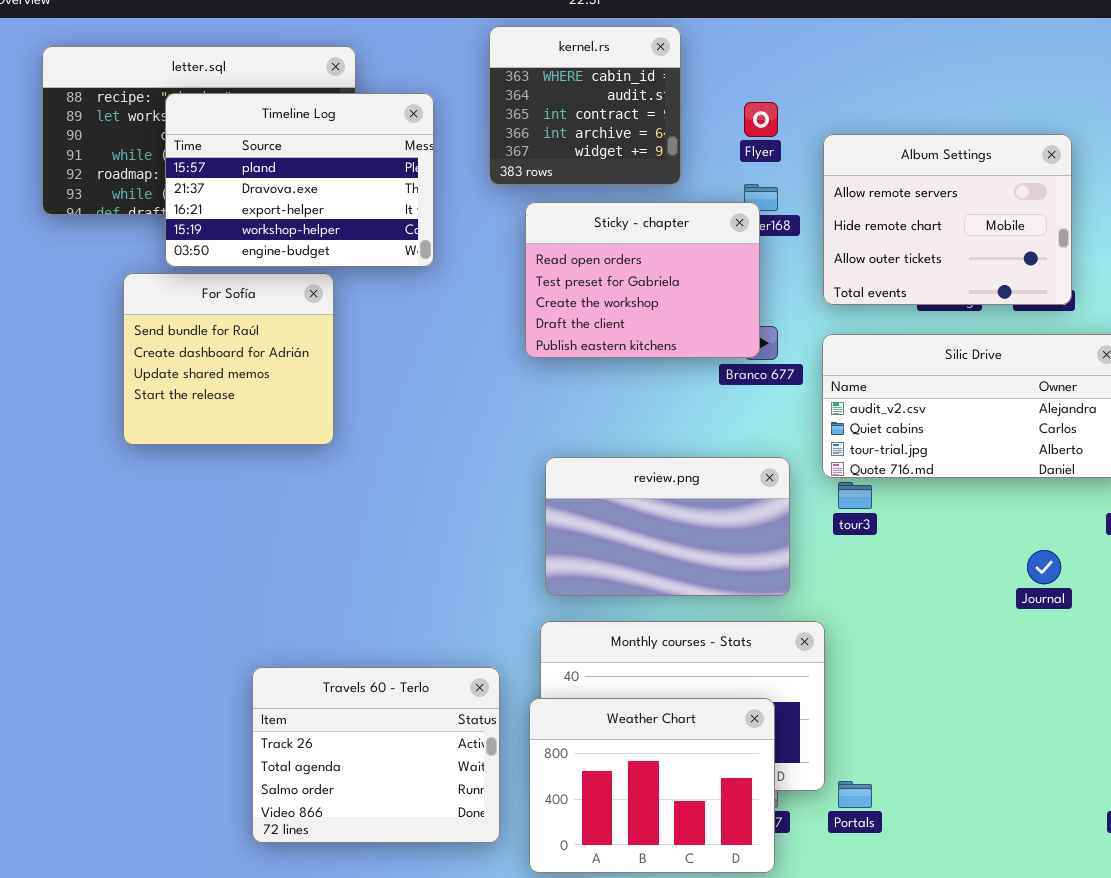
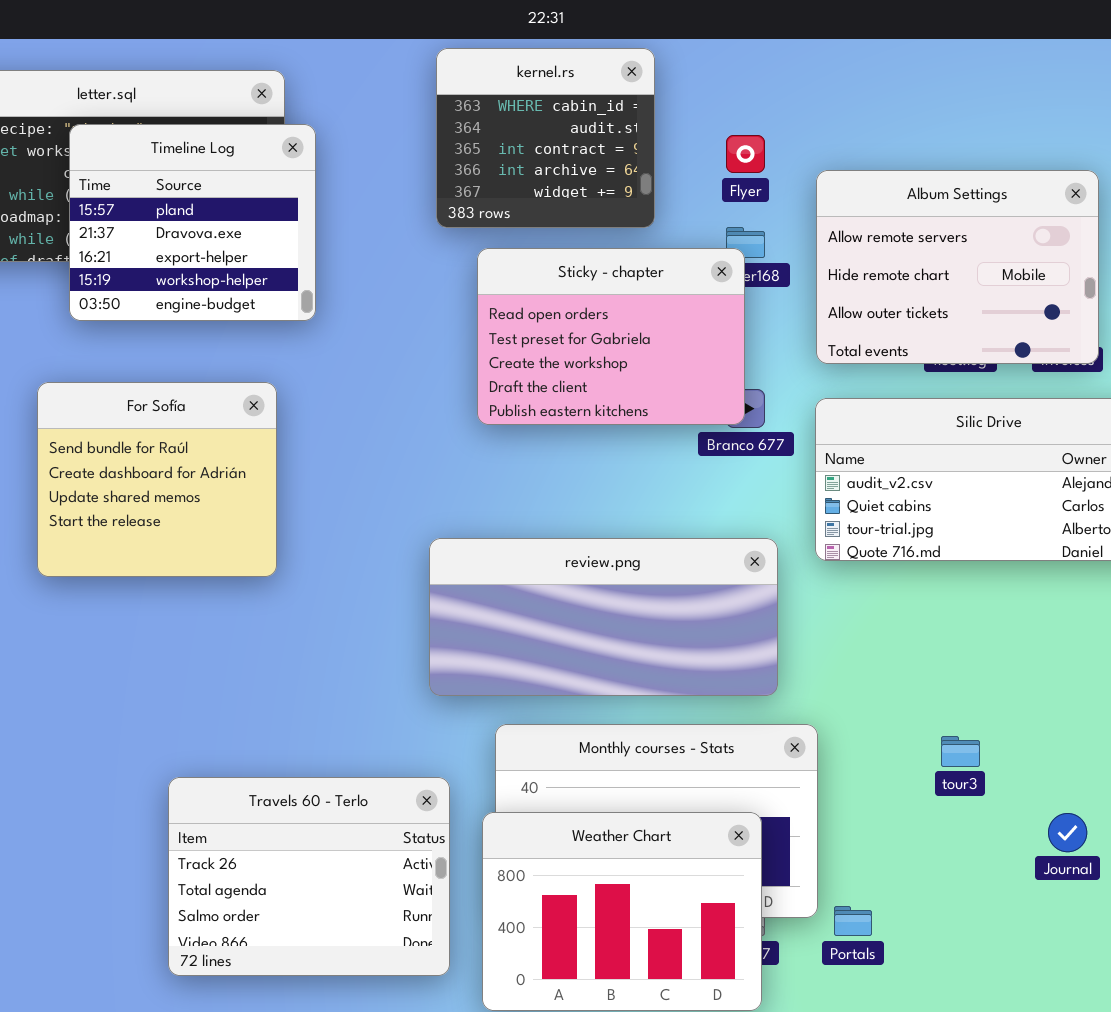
Timeline Log: [165,93,434,267] -> [69,124,316,321], resized
For Sofía: [123,273,334,445] -> [37,382,277,577], moved
review.png: [545,457,790,596] -> [429,538,778,696], resized
tour3: [838,482,872,509] -> [941,736,980,767], moved
Journal: [1027,550,1061,584] -> [1048,813,1087,852], moved

